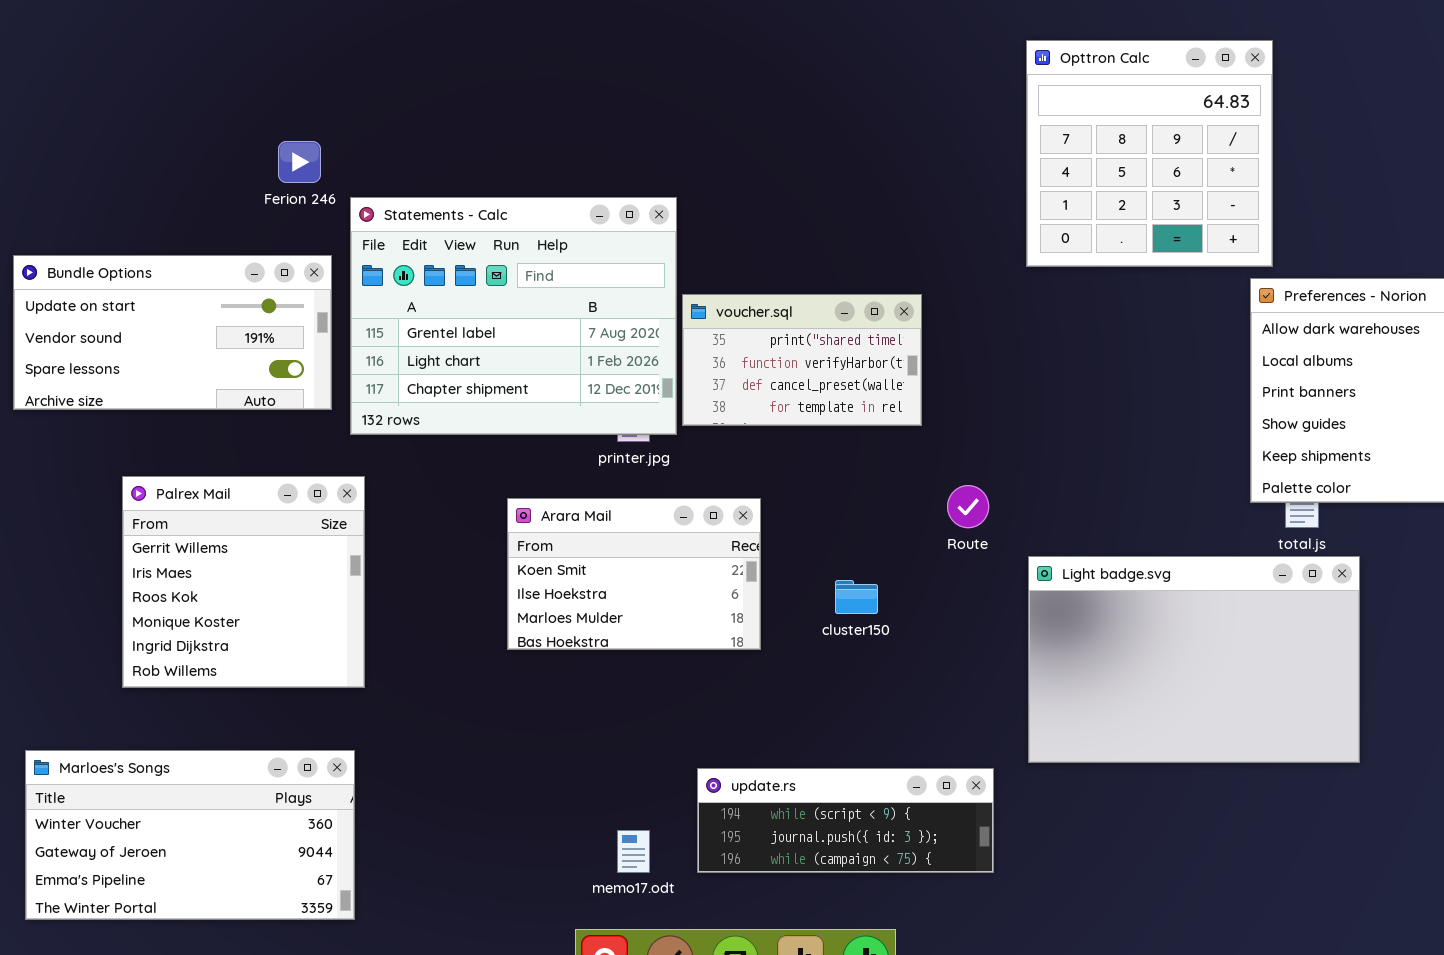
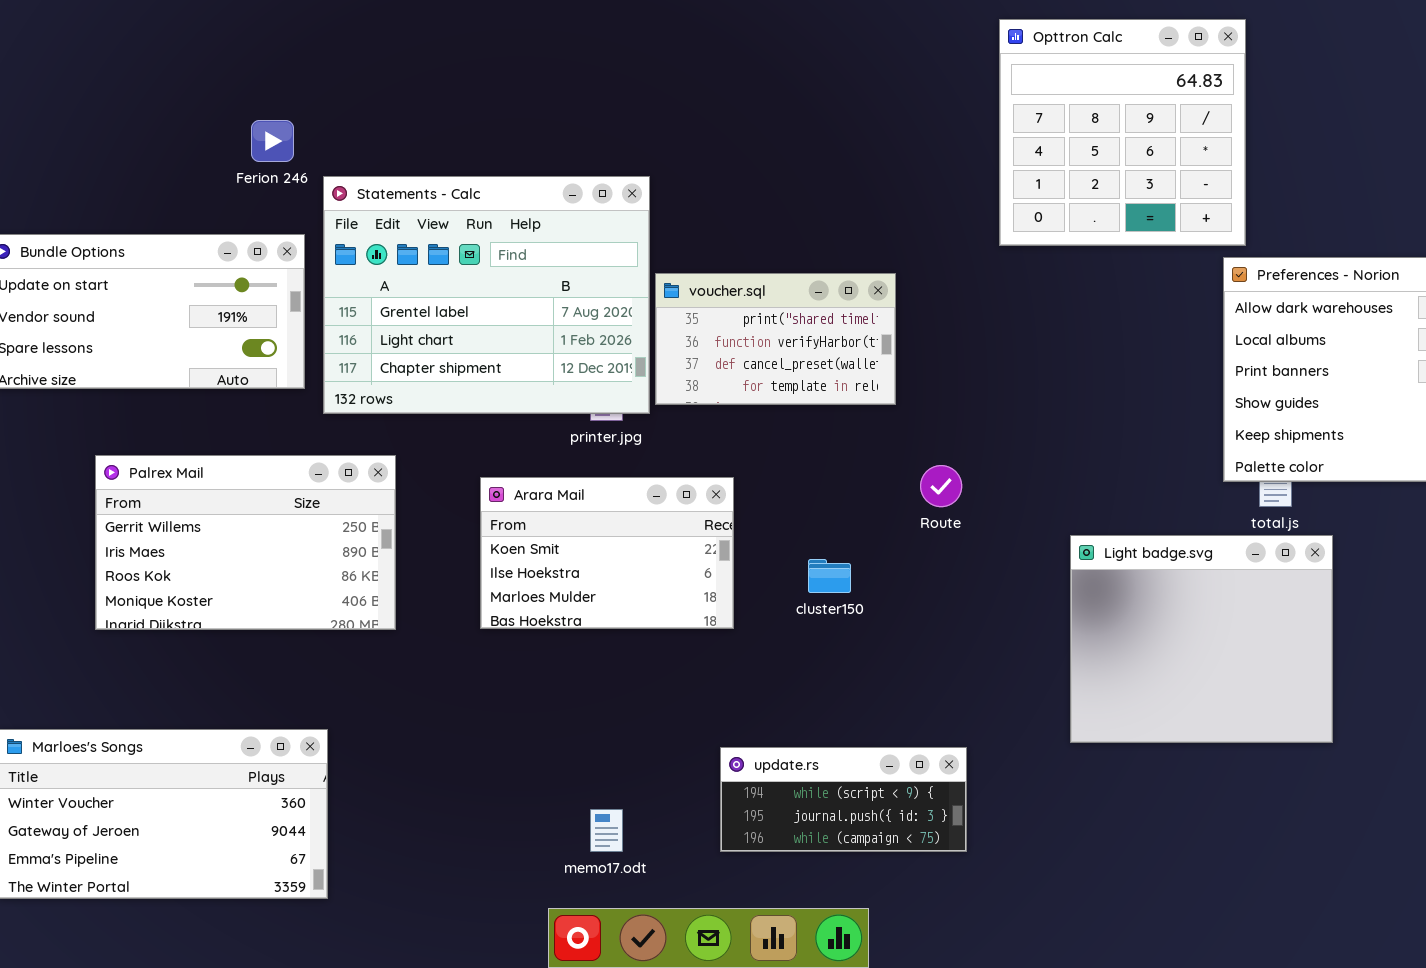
Palrex Mail: [122,476,365,688] -> [95,455,396,630], resized
Light badge.svg: [1028,556,1360,763] -> [1070,535,1333,743], resized
update.rs: [697,768,994,873] -> [720,747,967,852], resized

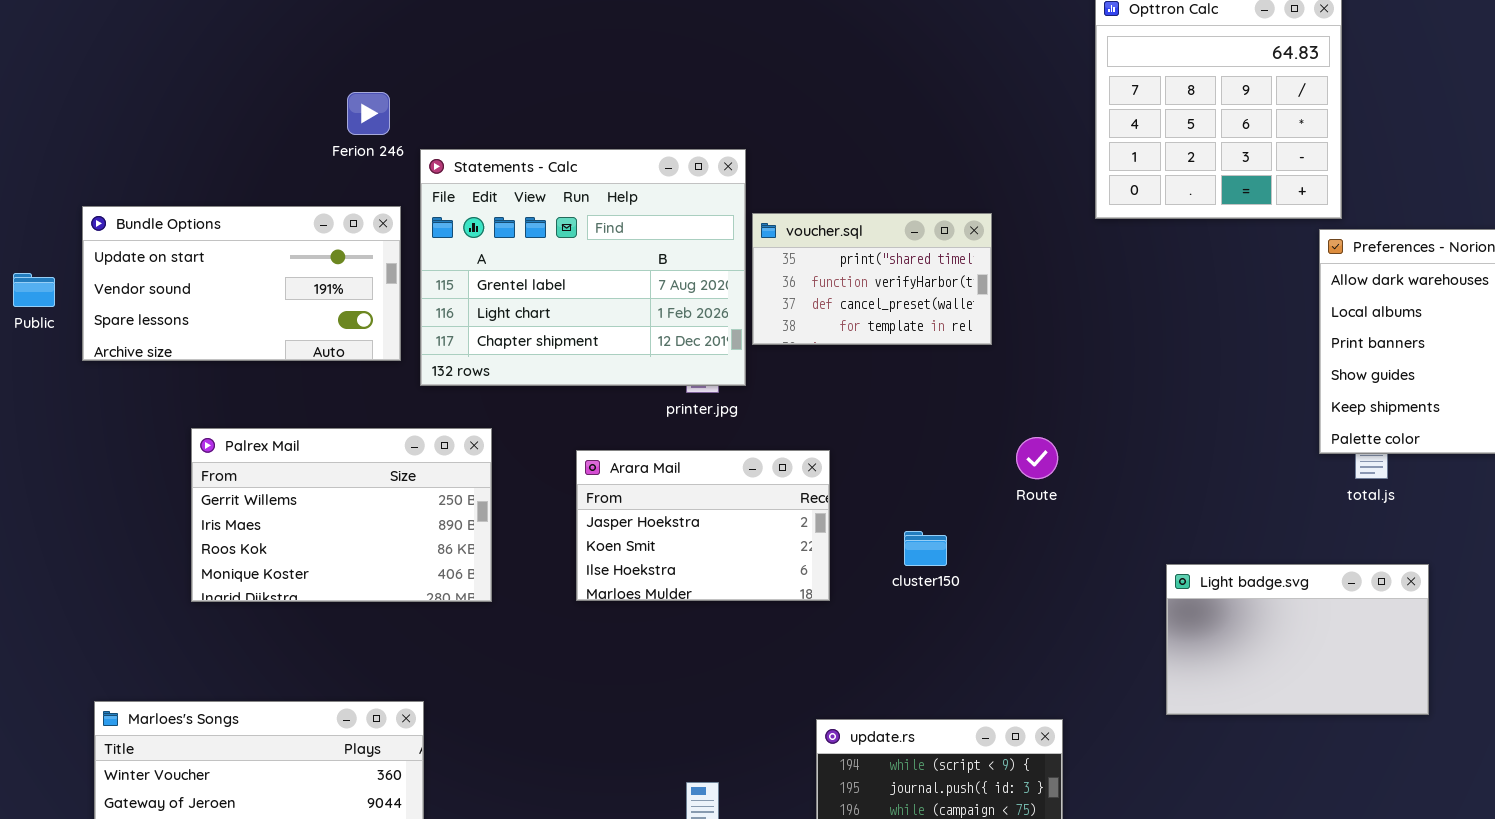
voucher.sql: [655,273,896,405] -> [752,213,992,345], moved
Arara Mail: [480,477,734,629] -> [576,450,830,601], scrolled up 1 row
Light badge.svg: [1070,535,1333,743] -> [1166,564,1429,715], resized

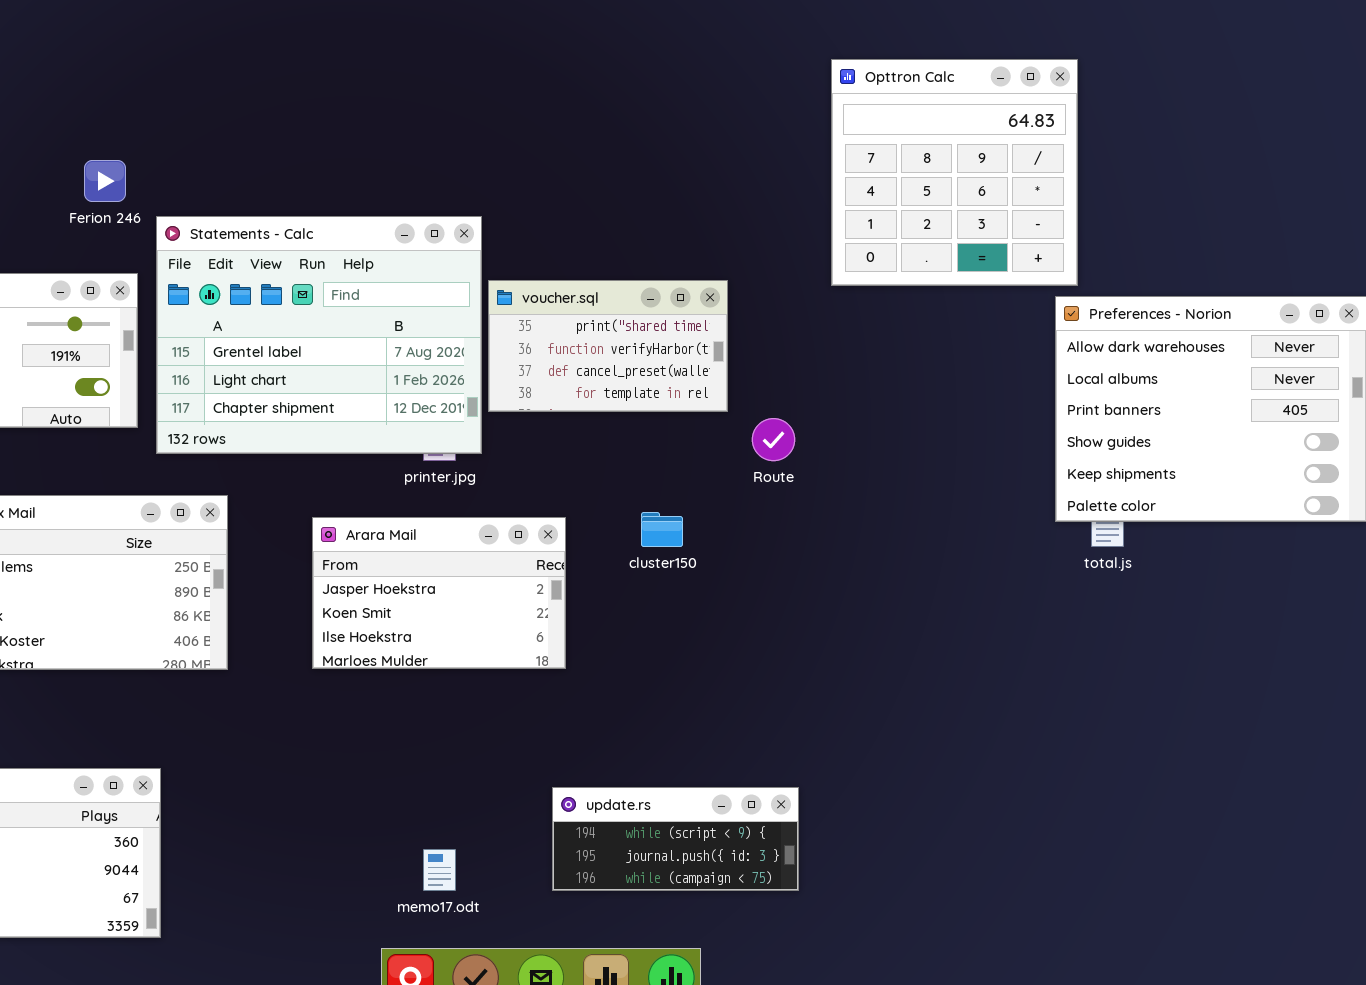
Route: [1016,437,1058,479] -> [752,418,795,461], moved
cluster150: [904,531,947,566] -> [641,512,683,547], moved
Light badge.svg: [1166,564,1429,715] -> none, closed

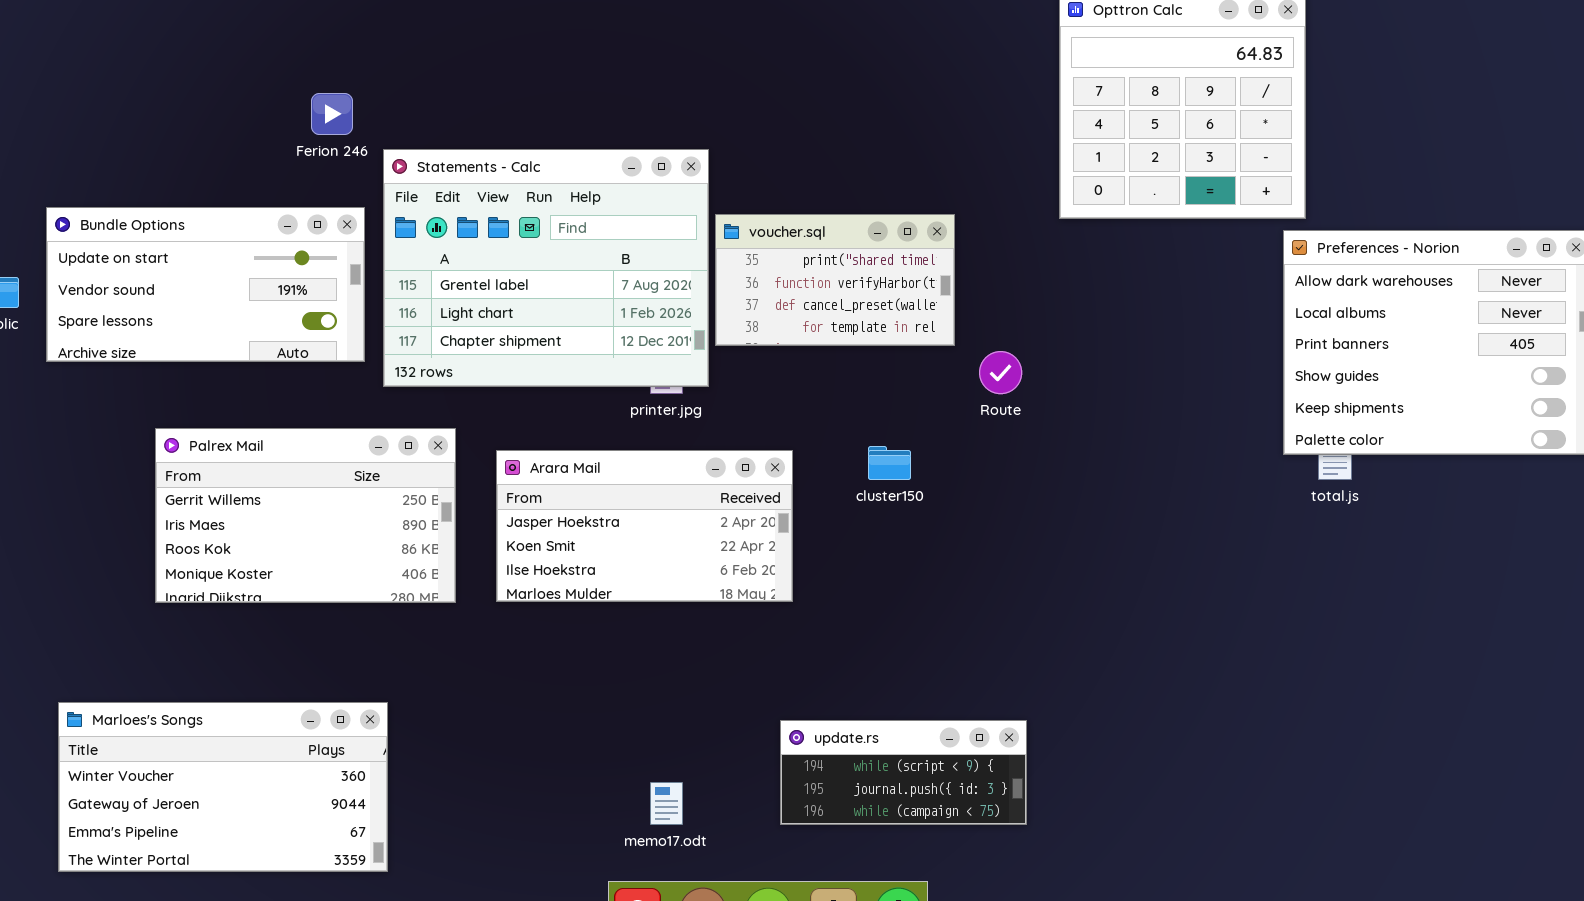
Arara Mail: [312,517,566,669] -> [496,450,793,602], resized

